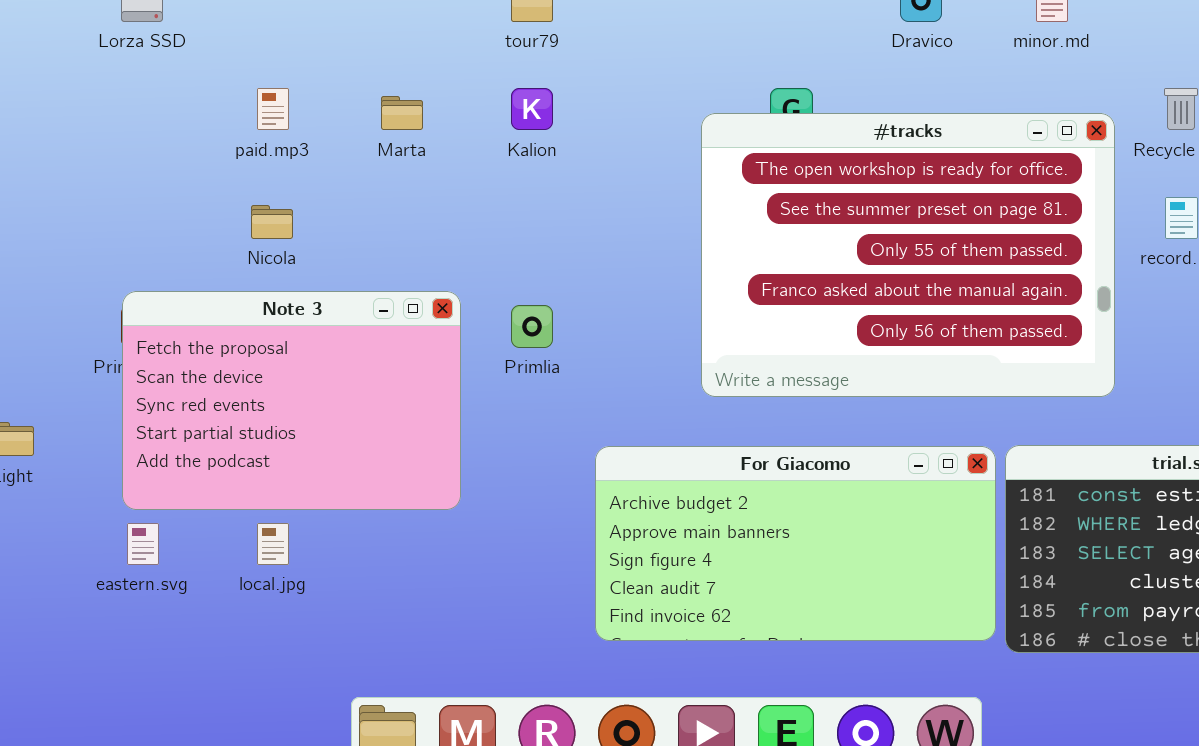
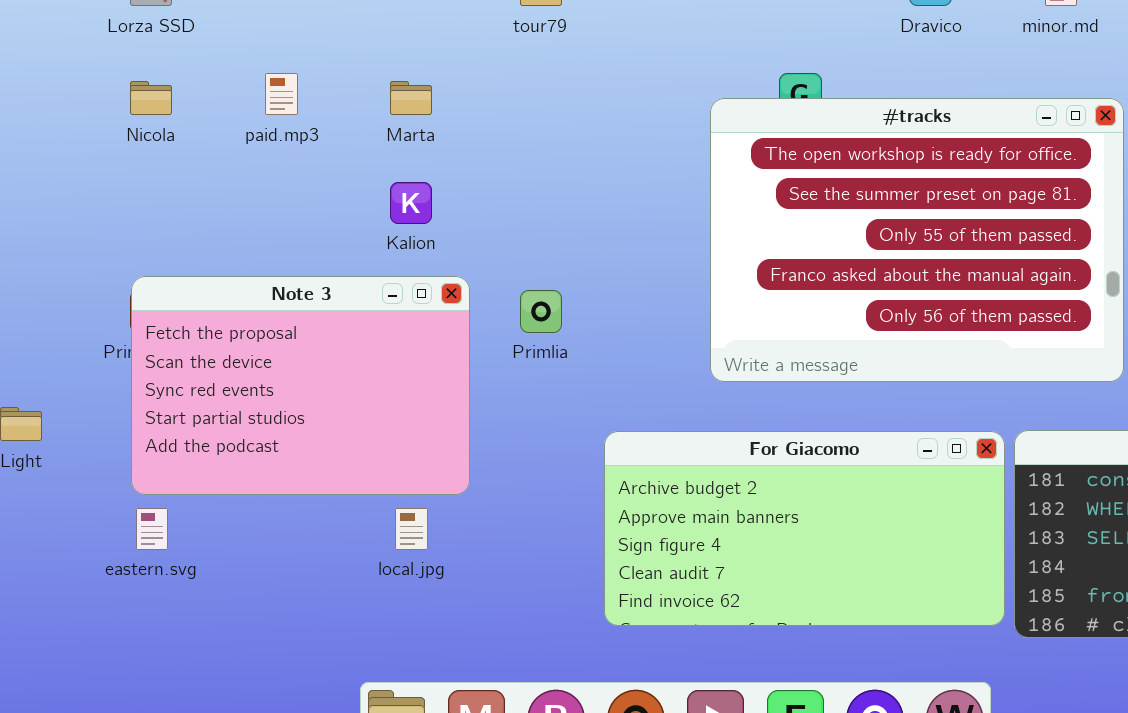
Kalion: [511,88,553,130] -> [390,182,432,224], moved
Nicola: [251,205,293,239] -> [130,81,172,115], moved
local.jpg: [257,523,289,565] -> [395,508,428,550], moved

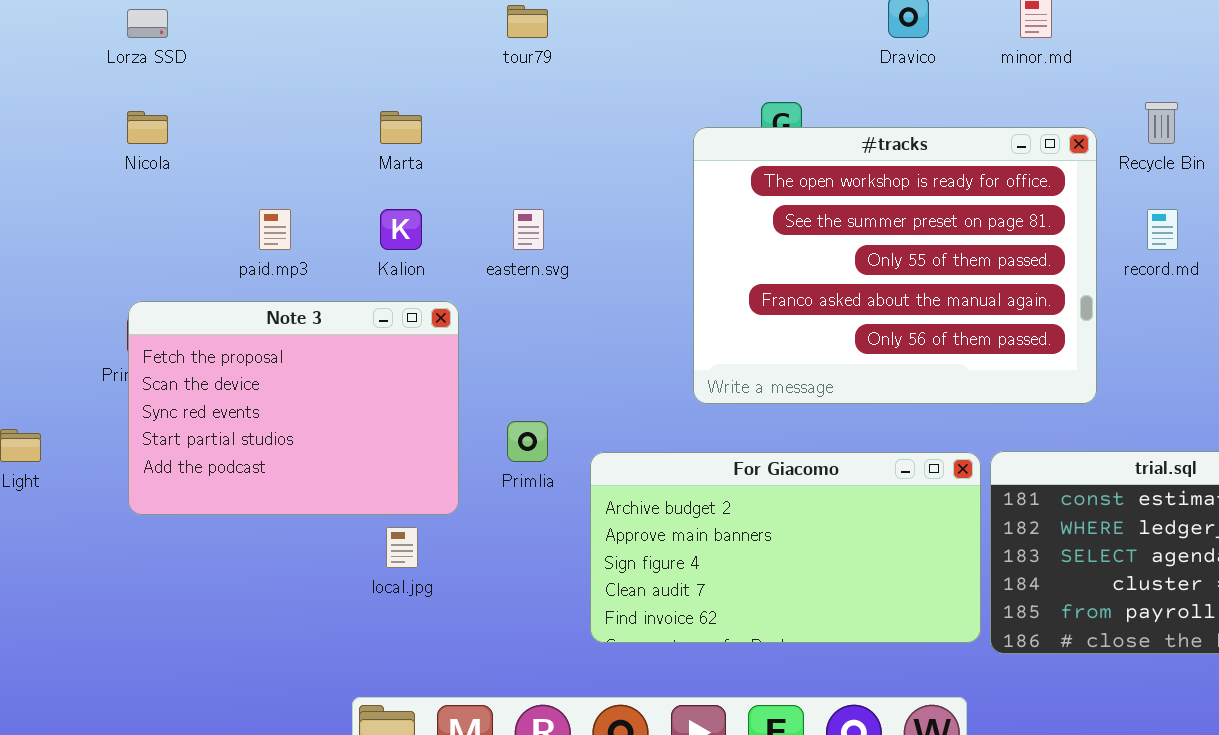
paid.mp3: [265,73,298,115] -> [259,209,291,250], moved
Primlia: [520,290,562,333] -> [507,421,548,462], moved
eastern.svg: [136,508,168,550] -> [513,209,544,250], moved

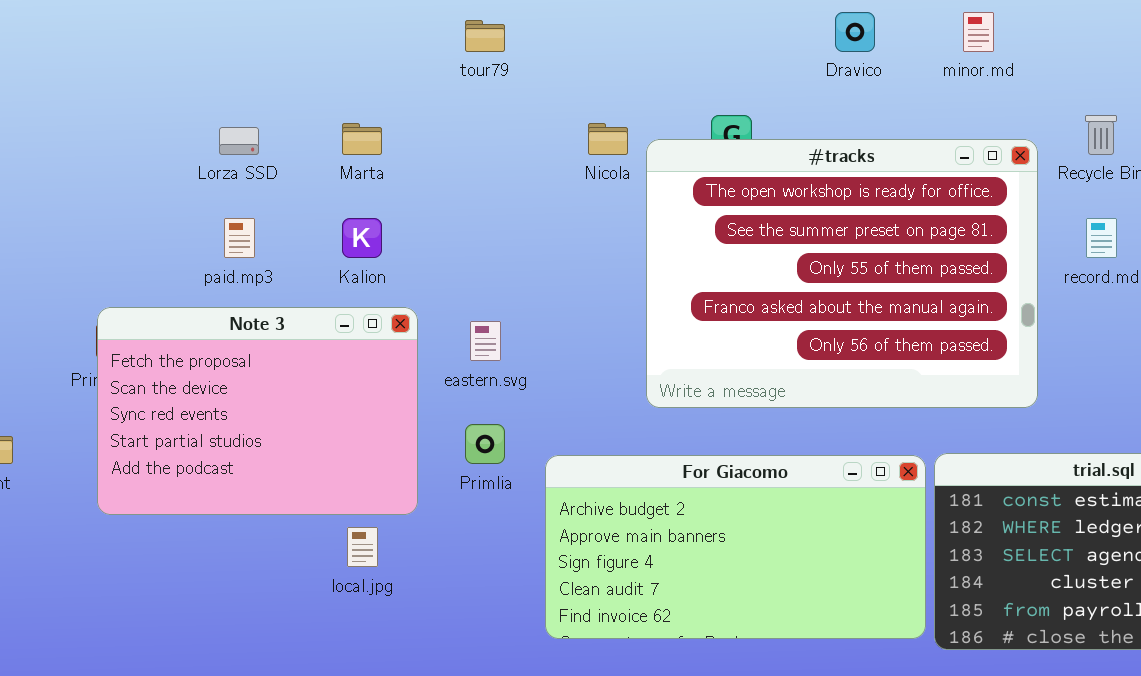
Lorza SSD: [127,9,168,38] -> [219,127,259,155], moved
Nicola: [127,111,168,144] -> [588,123,628,155], moved
eastern.svg: [513,209,544,250] -> [470,321,501,361], moved

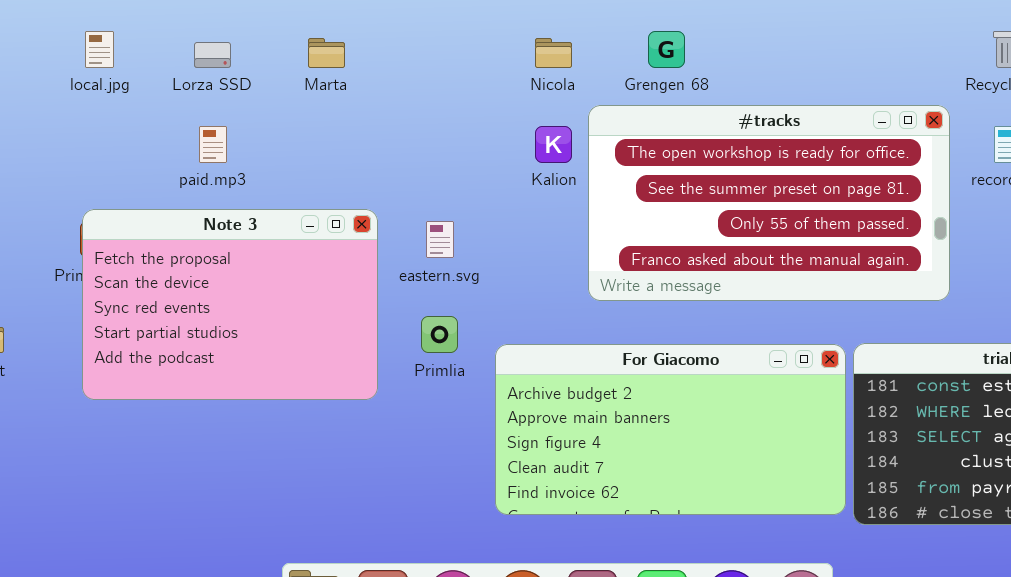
#tracks: [646,139,1038,408] -> [588,105,950,301], resized
Kalion: [342,218,382,258] -> [535,126,572,163], moved
local.jpg: [347,527,378,567] -> [85,31,114,68], moved

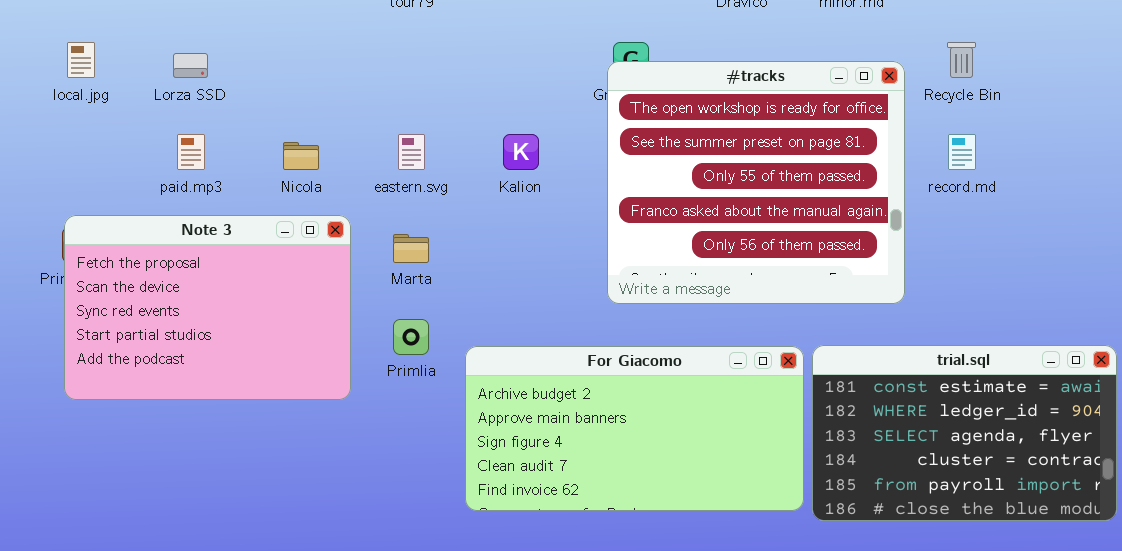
Marta: [308,38,345,68] -> [393,234,429,263], moved
Nicola: [535,38,572,68] -> [283,142,319,170], moved
#tracks: [588,105,950,301] -> [607,61,905,304], resized
eastern.svg: [426,221,454,258] -> [398,134,425,170], moved

